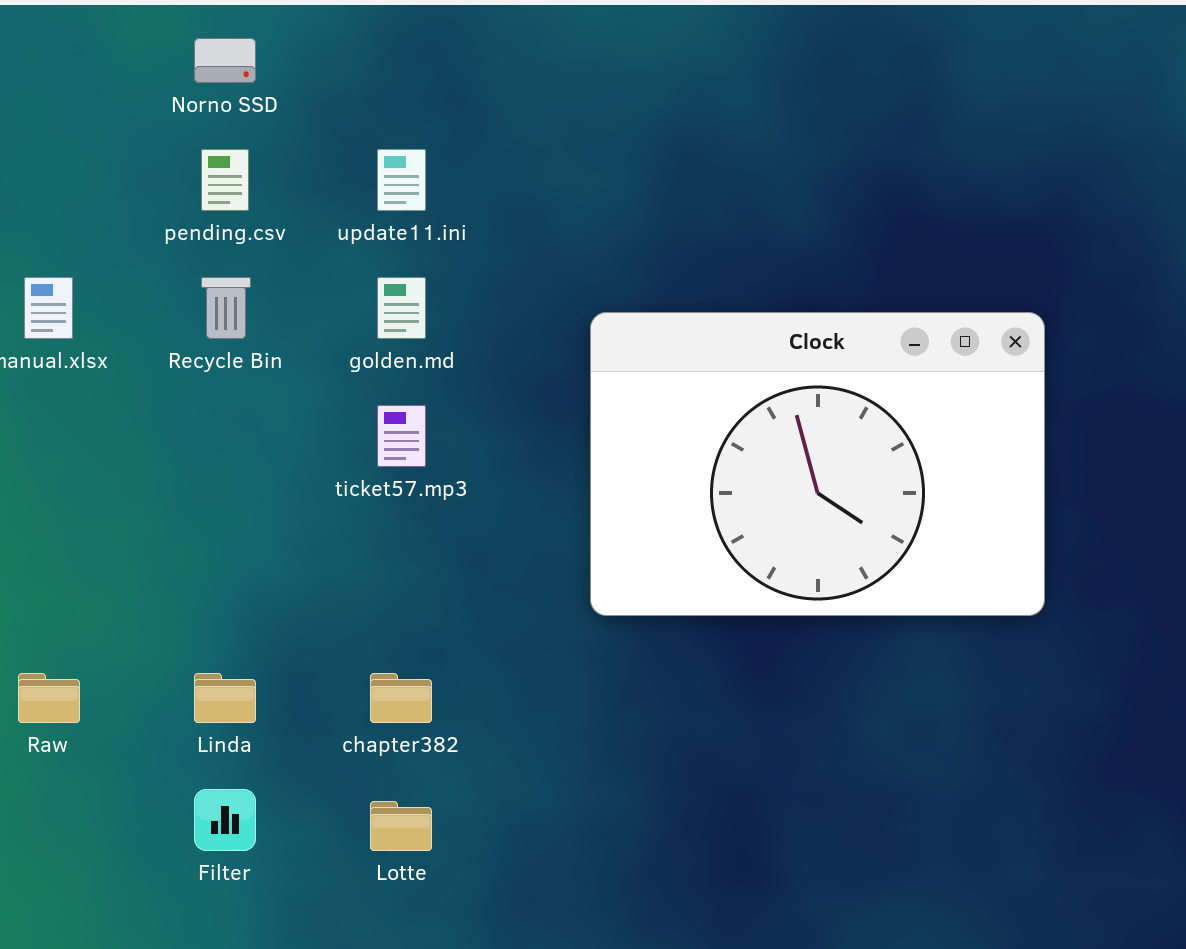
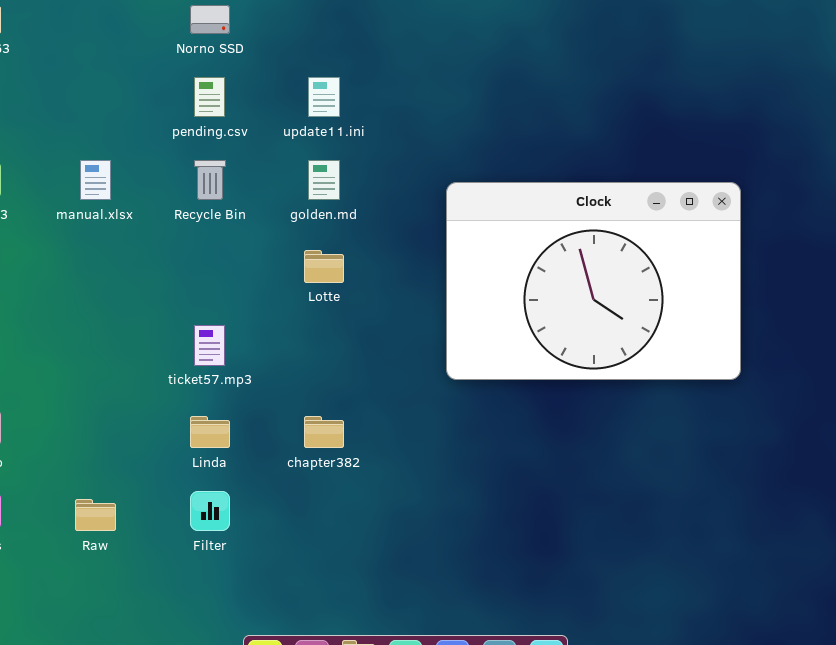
ticket57.mp3: [377,405,426,467] -> [194,325,225,366], moved
Raw: [18,673,80,723] -> [75,499,116,531], moved
Lotte: [370,801,432,851] -> [304,250,344,283], moved

